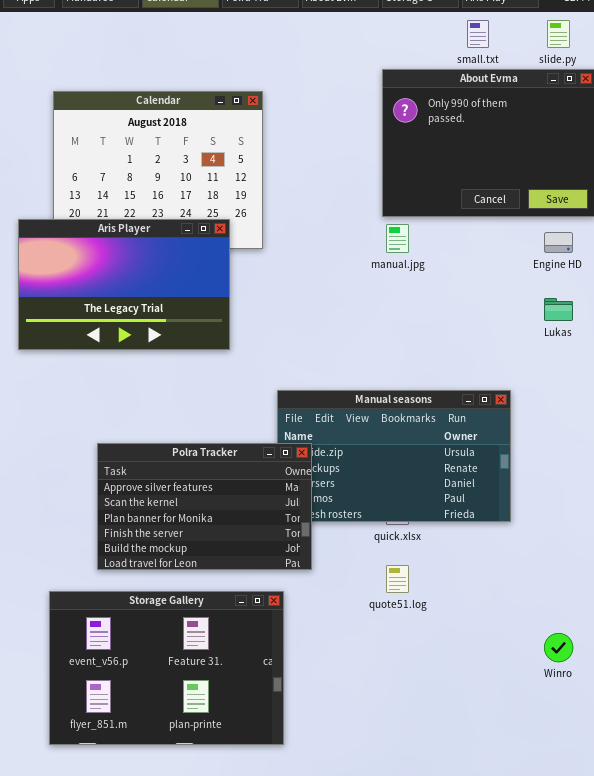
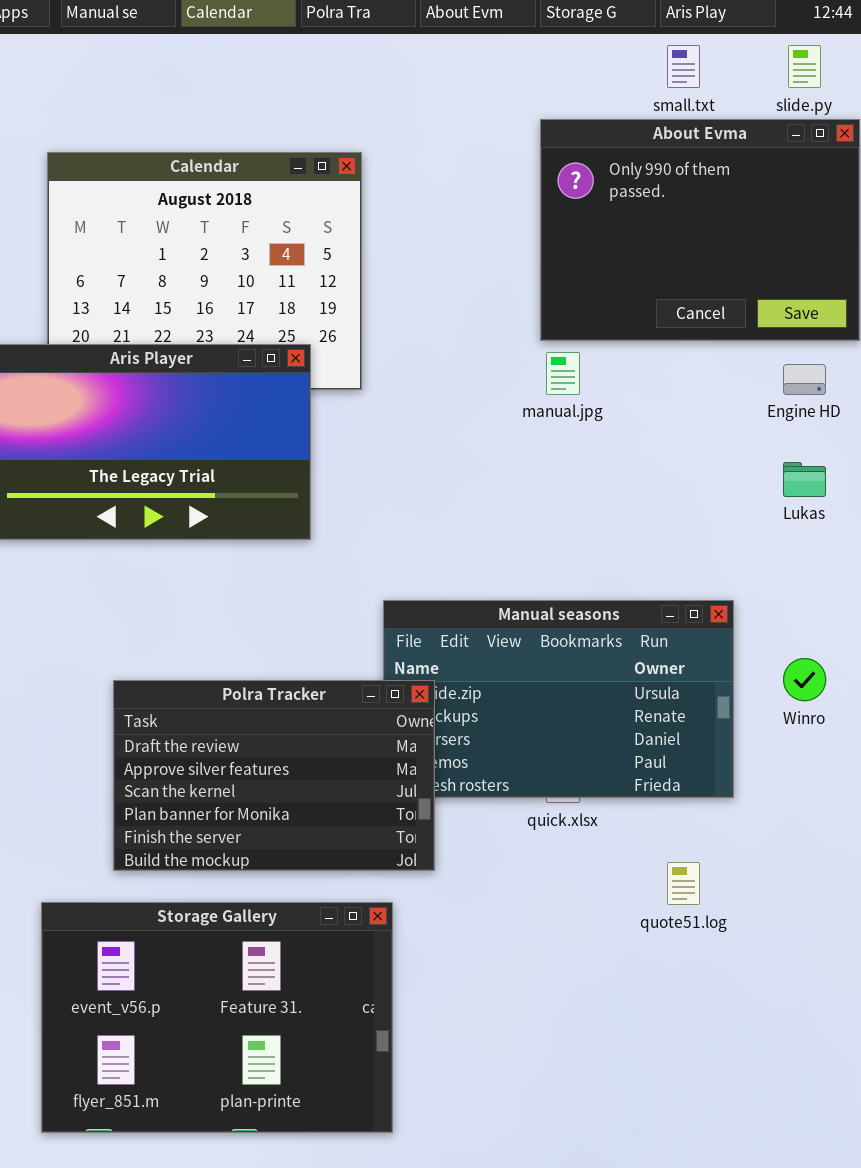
Polra Tracker: [97,443,312,570] -> [113,680,435,871], scrolled up 1 row
quote51.log: [386,565,409,593] -> [667,862,700,905], moved
Winro: [544,633,573,662] -> [783,658,826,701], moved

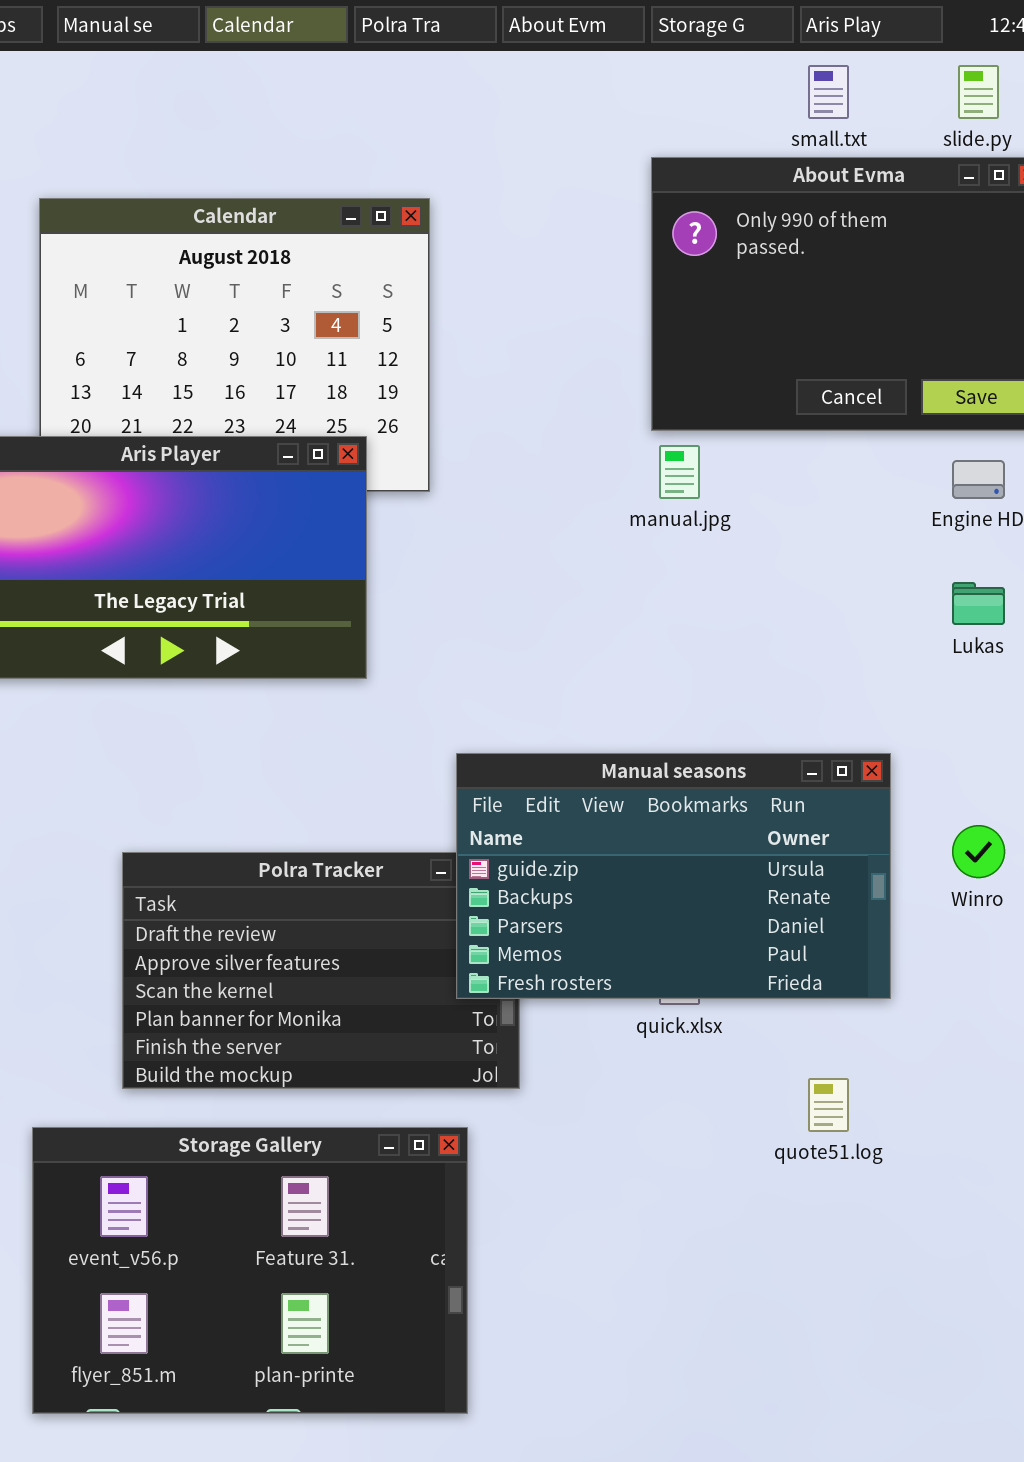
Manual seasons: [383,600,734,798] -> [456,753,891,999], raised

